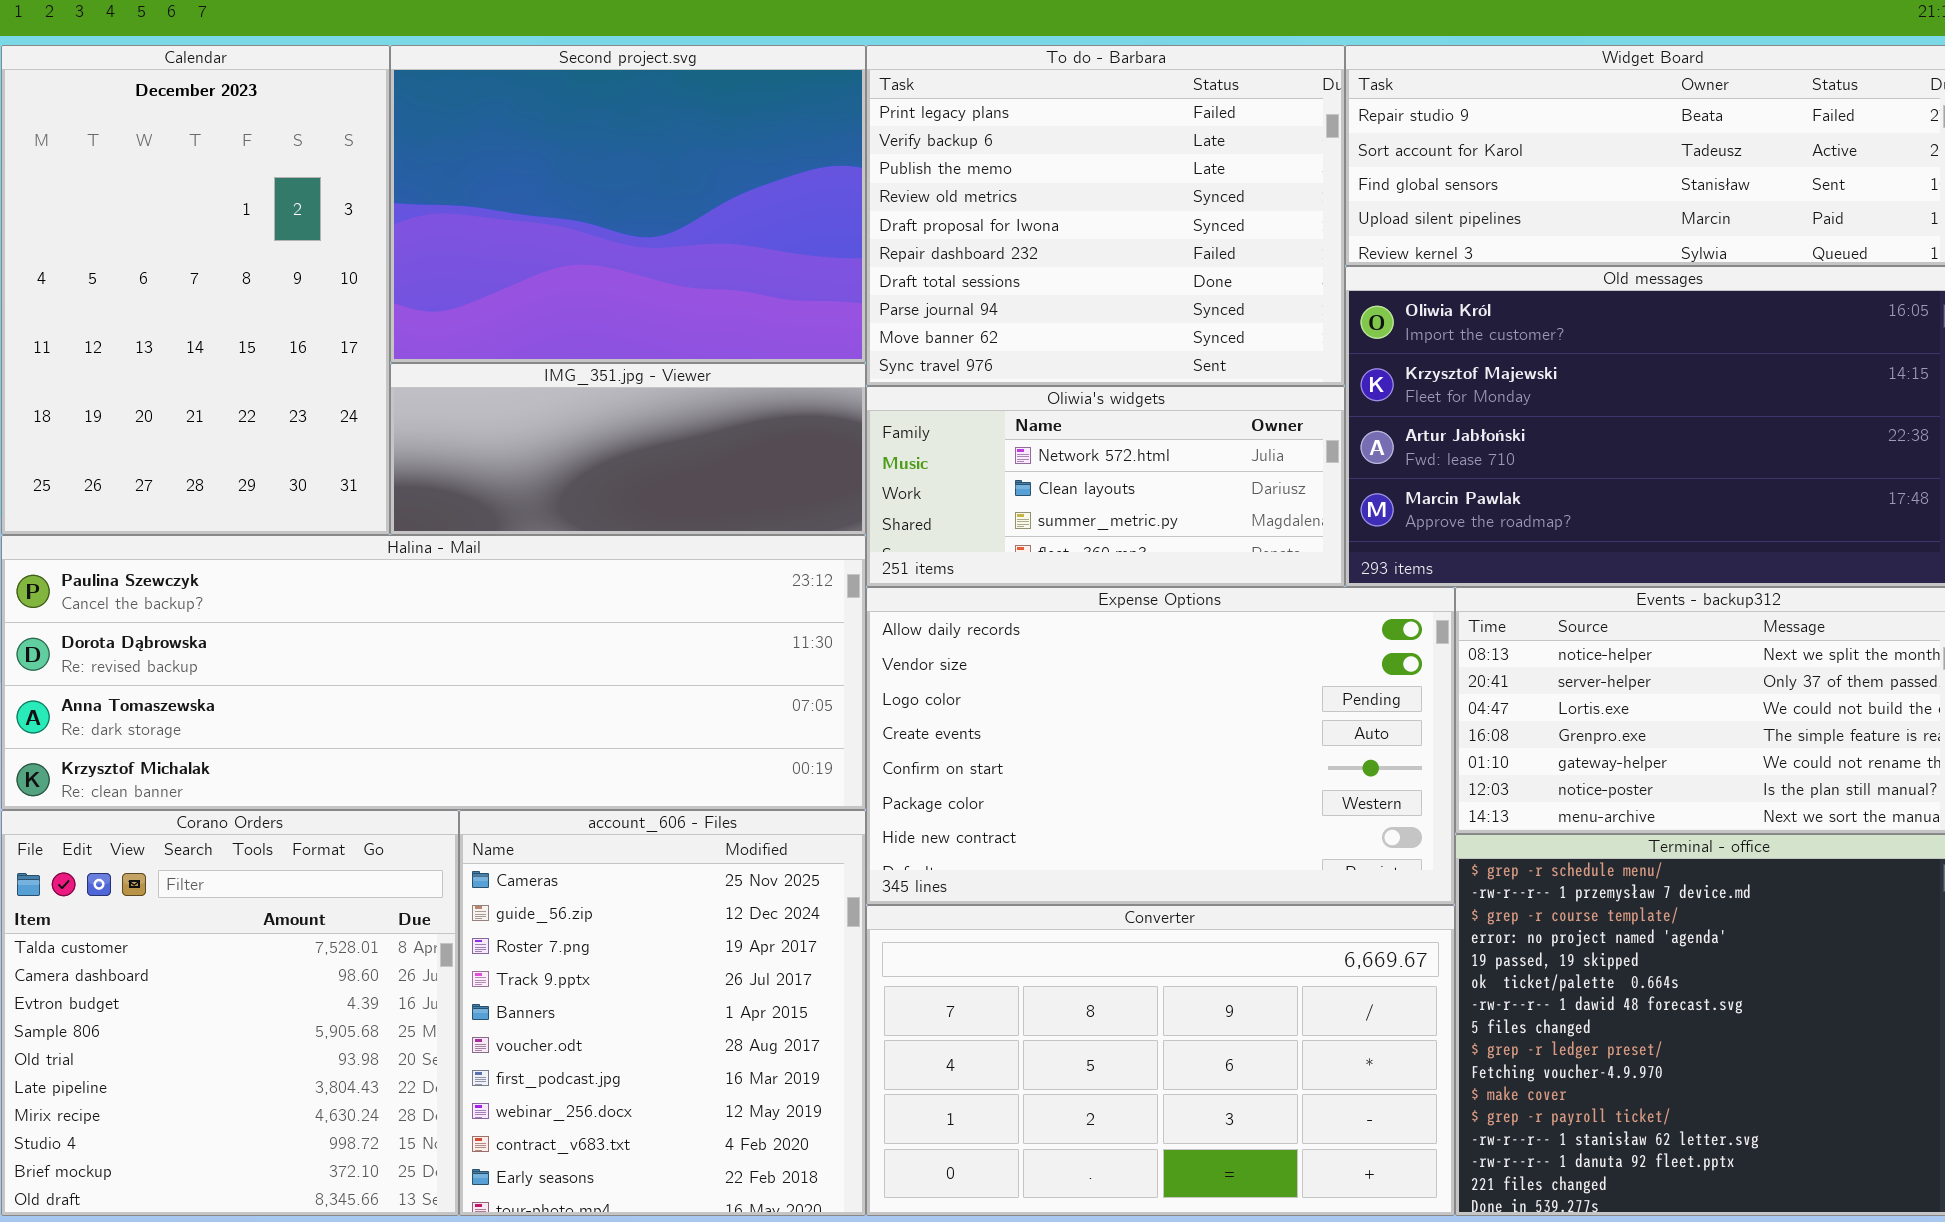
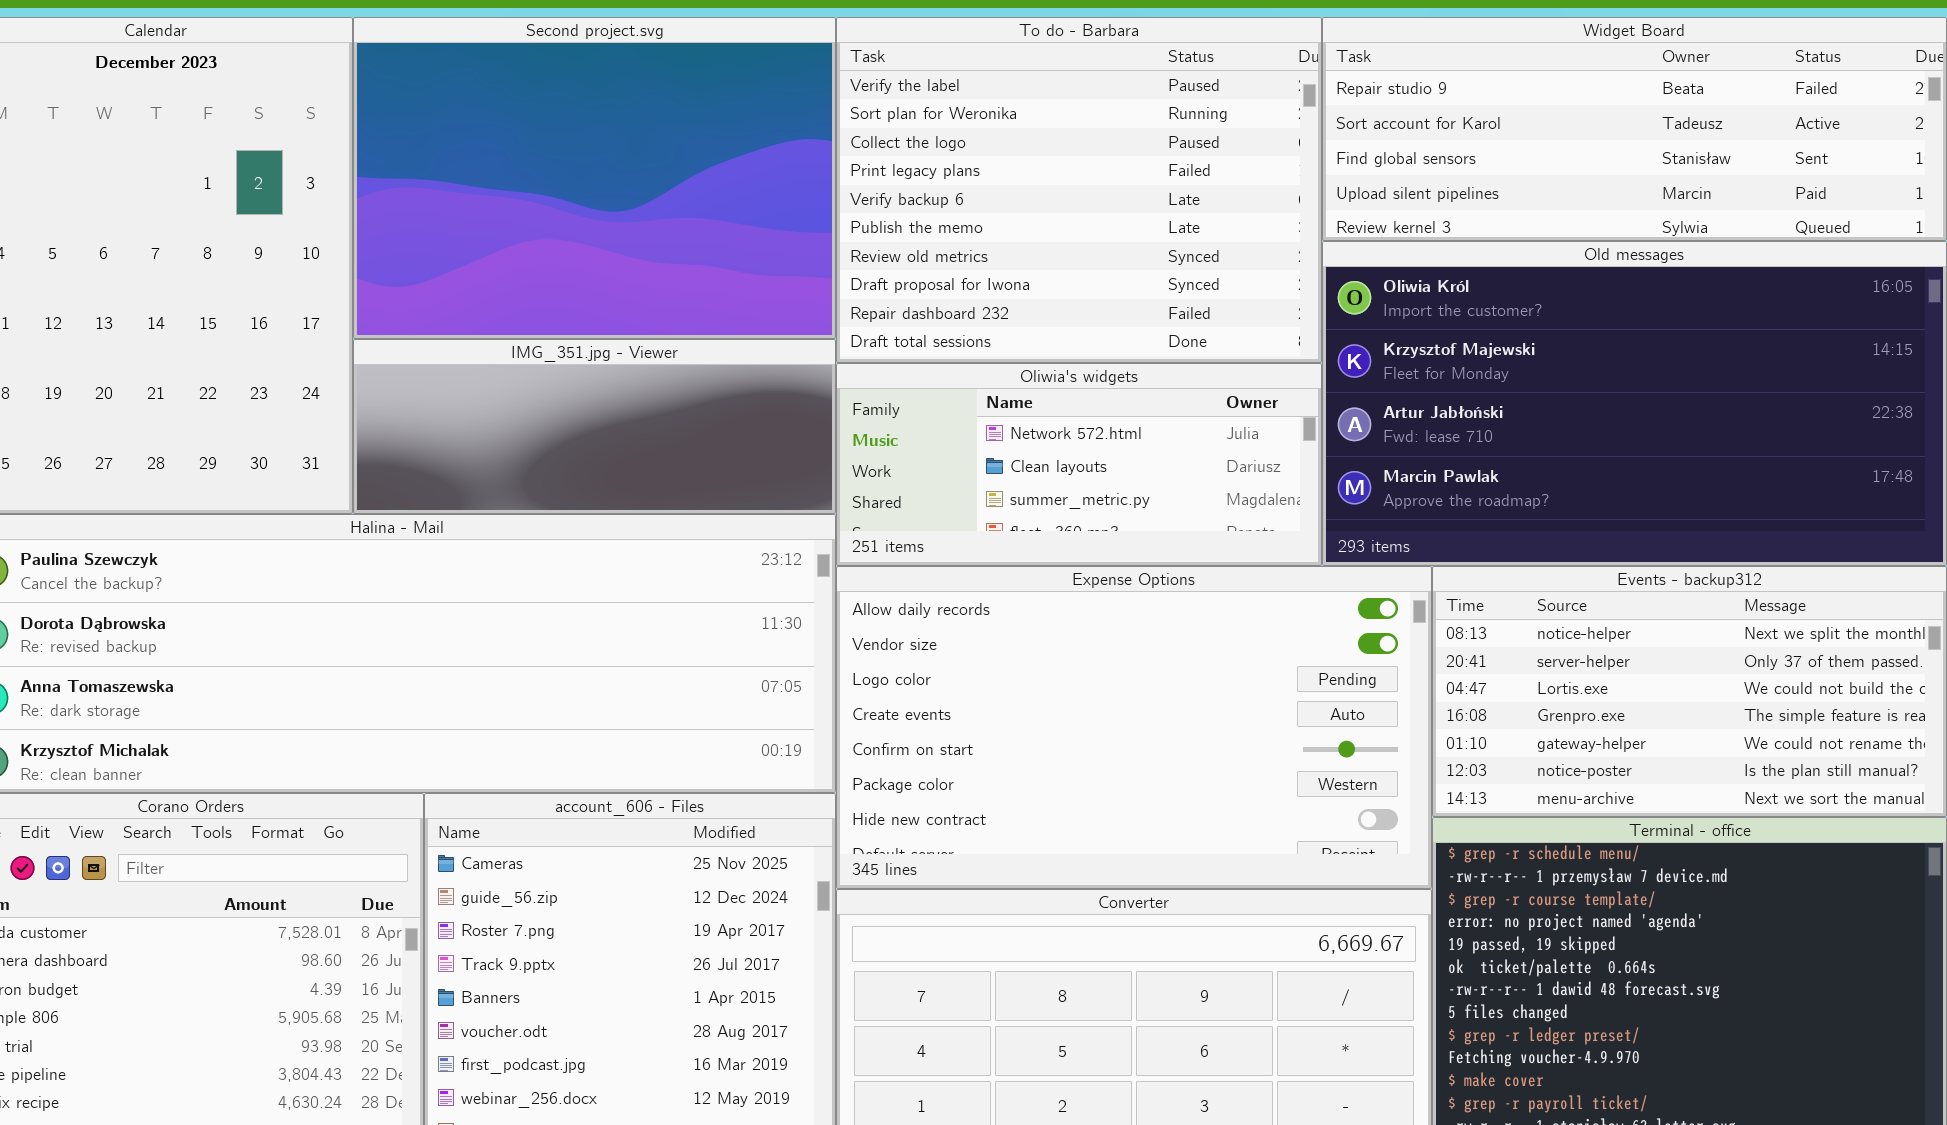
To do - Barbara: [866,45,1345,386] -> [836,17,1322,363], scrolled up 3 rows

